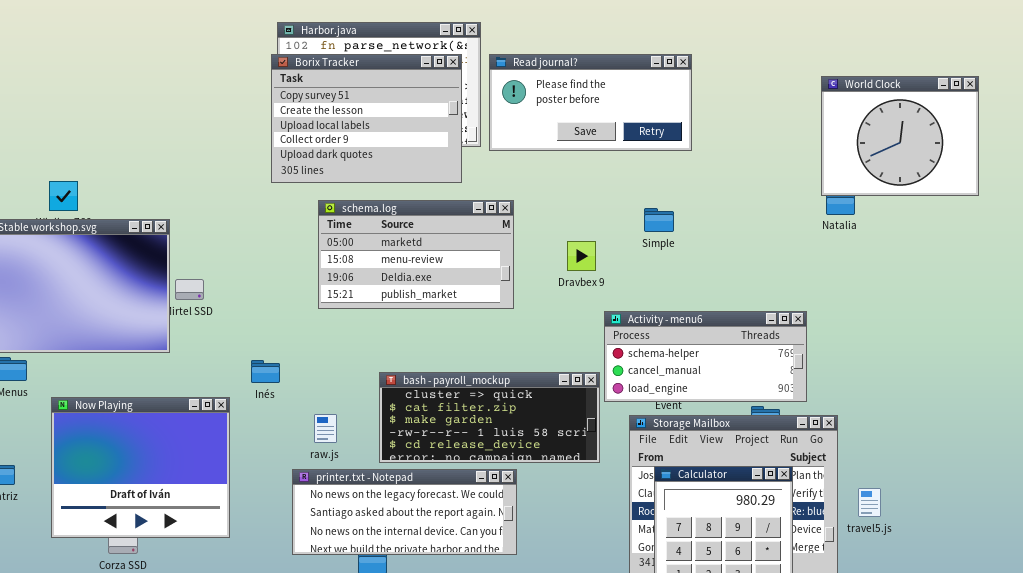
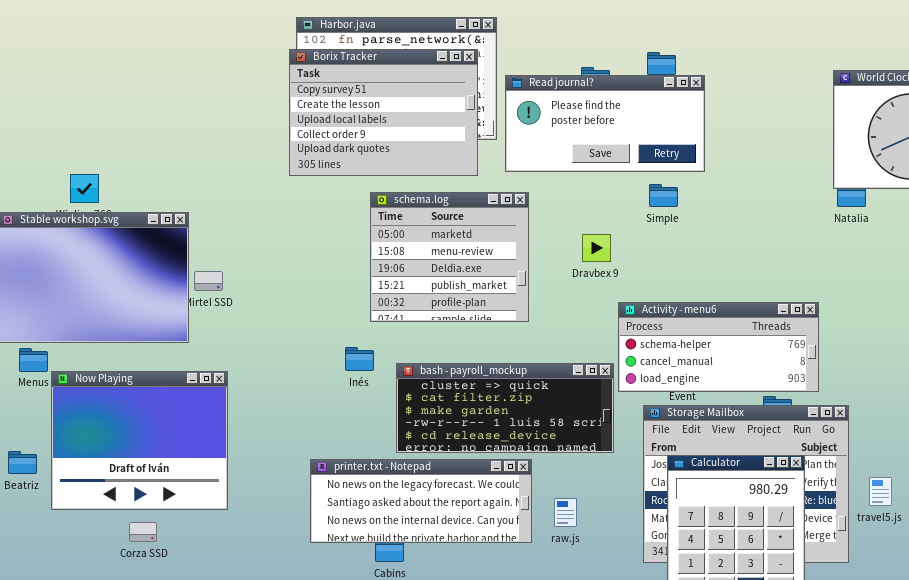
Read journal?: [489,54,692,151] -> [505,75,705,172], moved
schema.log: [318,200,514,309] -> [370,192,529,322], resized
Simple: [644,208,674,232] -> [649,184,678,207], moved
Inés: [251,360,280,383] -> [345,347,374,371], moved
Now Playing: [51,397,230,538] -> [51,371,228,510], moved
raw.js: [314,414,337,443] -> [554,498,577,527], moved

